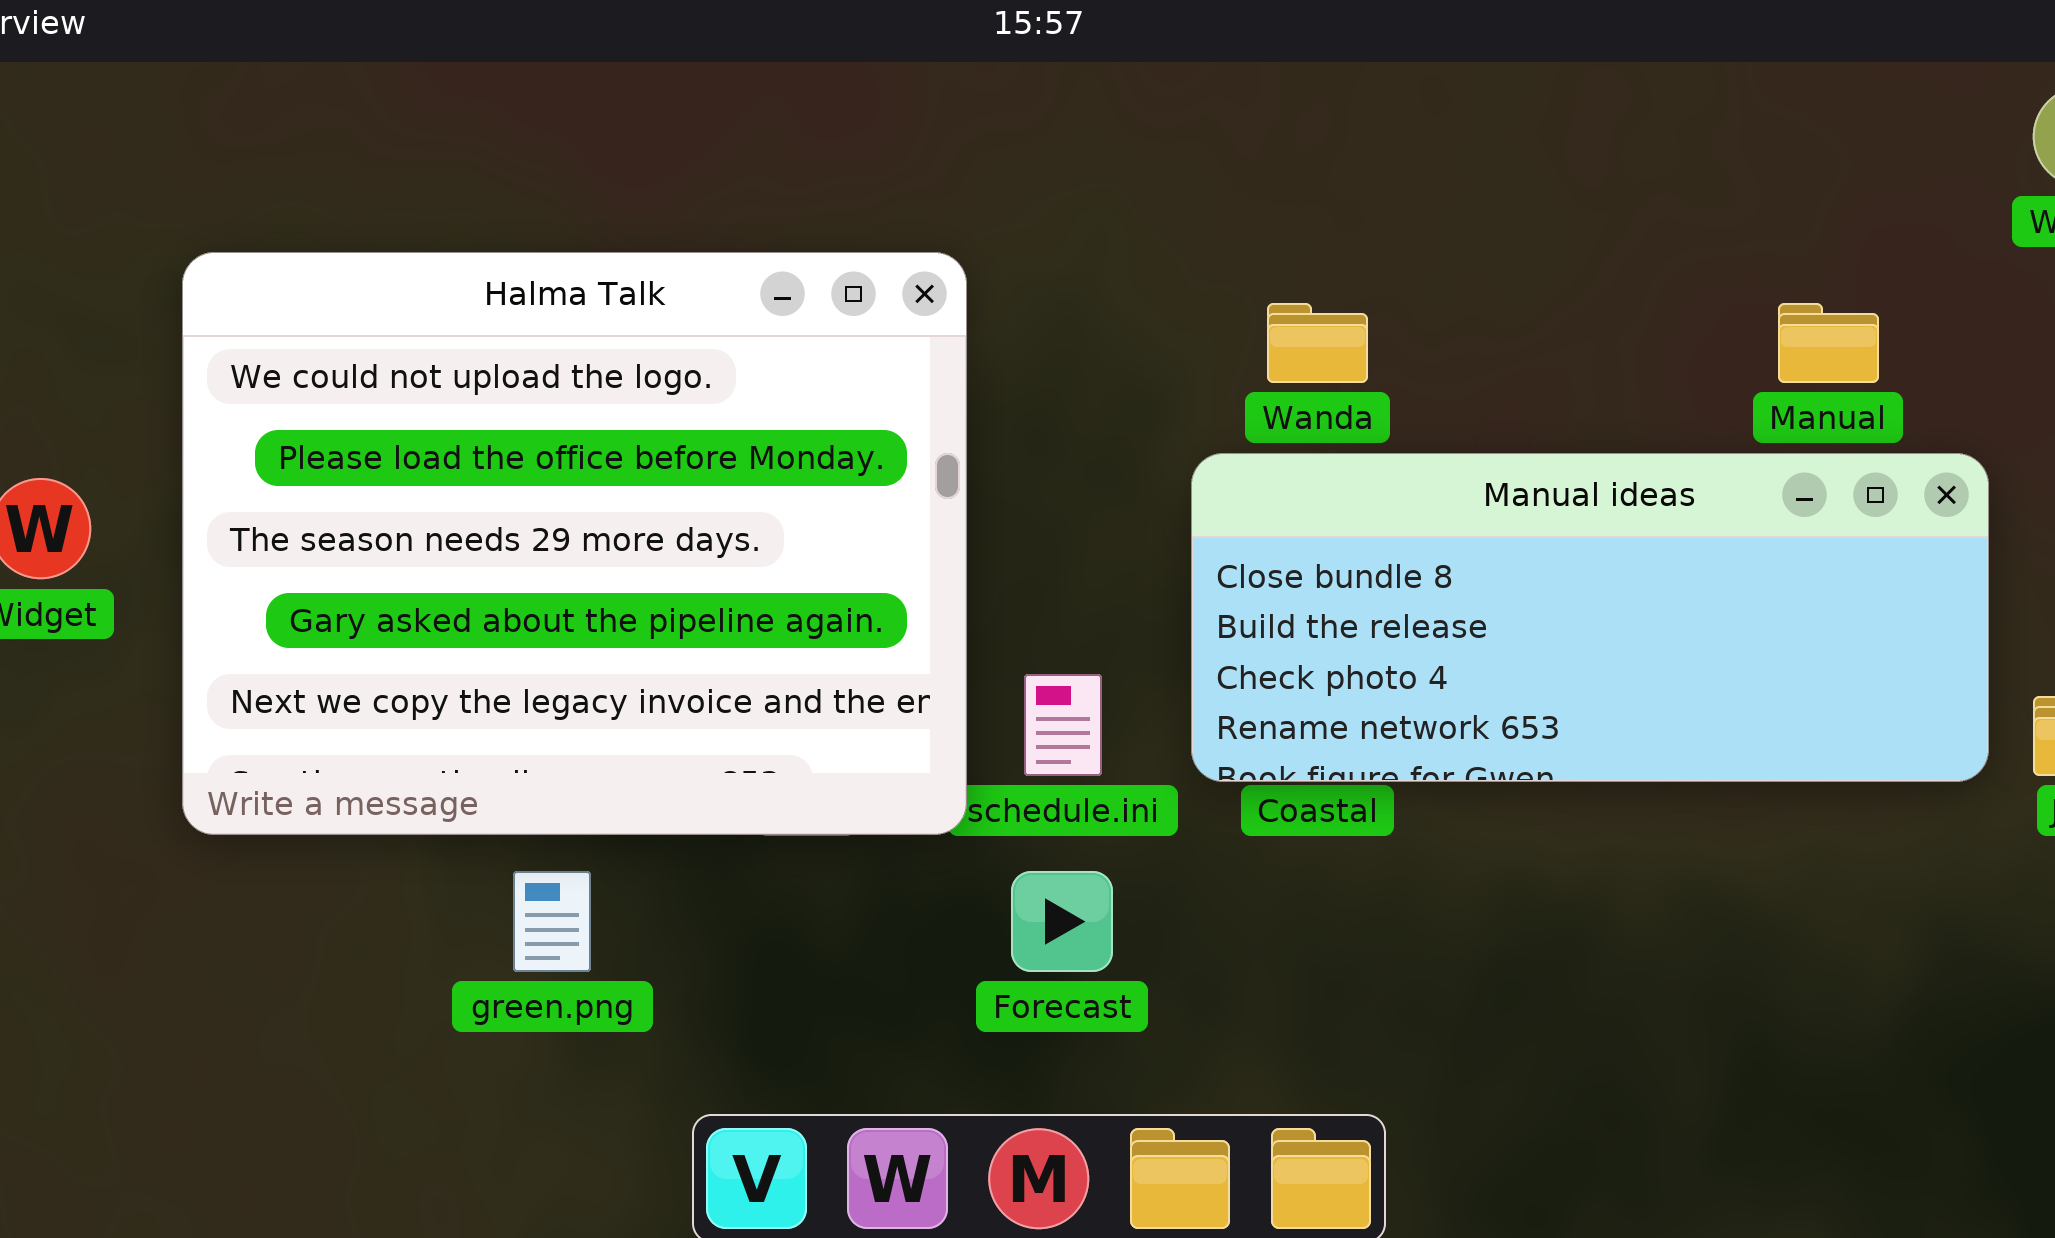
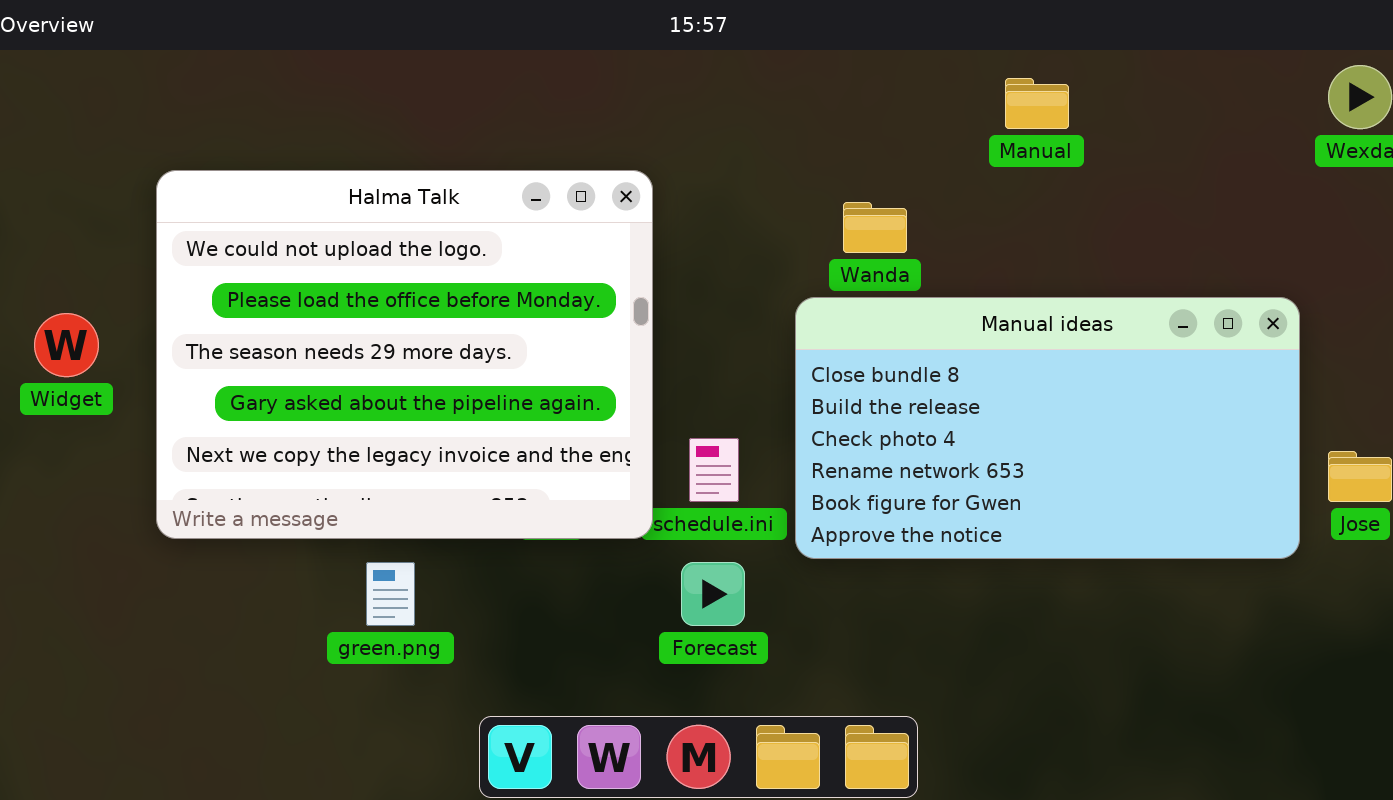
Manual: [1778,303,1879,383] -> [1005,78,1069,129], moved
Manual ideas: [1191,453,1989,782] -> [795,297,1300,559], resized

